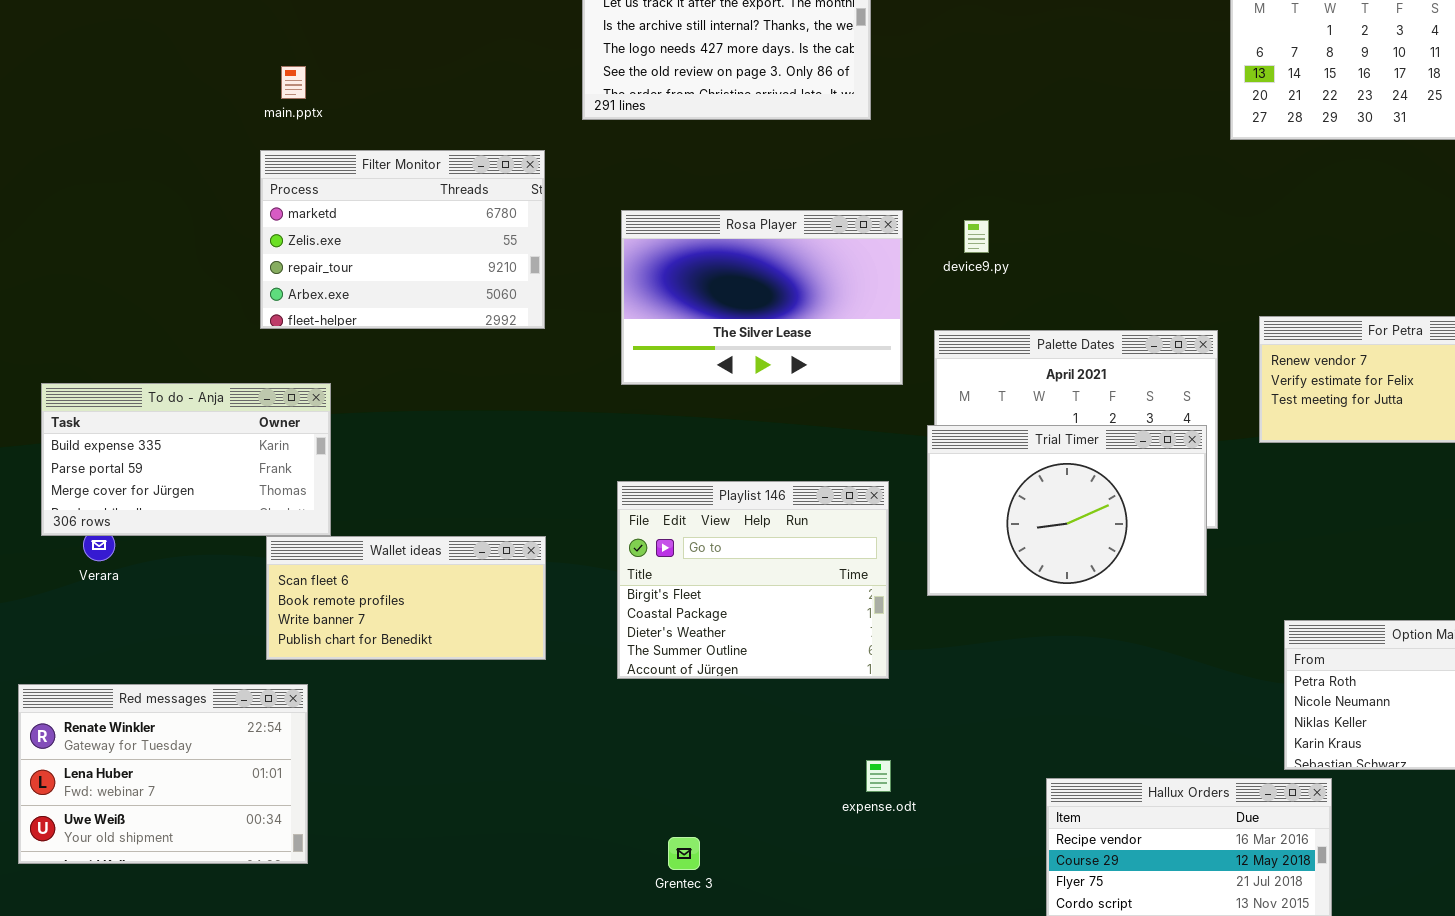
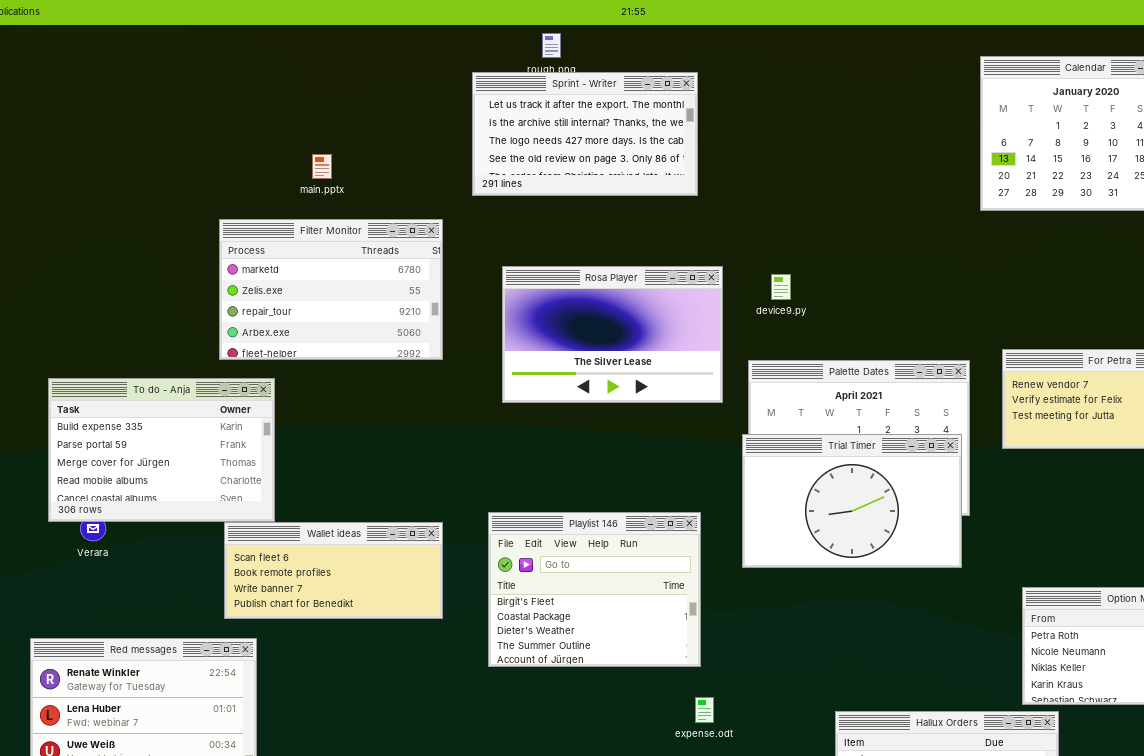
main.pptx: [281,66,306,99] -> [312,154,332,179], moved
To do - Anja: [41,383,331,536] -> [48,378,275,522], resized
Playlist 146: [617,481,889,679] -> [488,512,701,667], moved

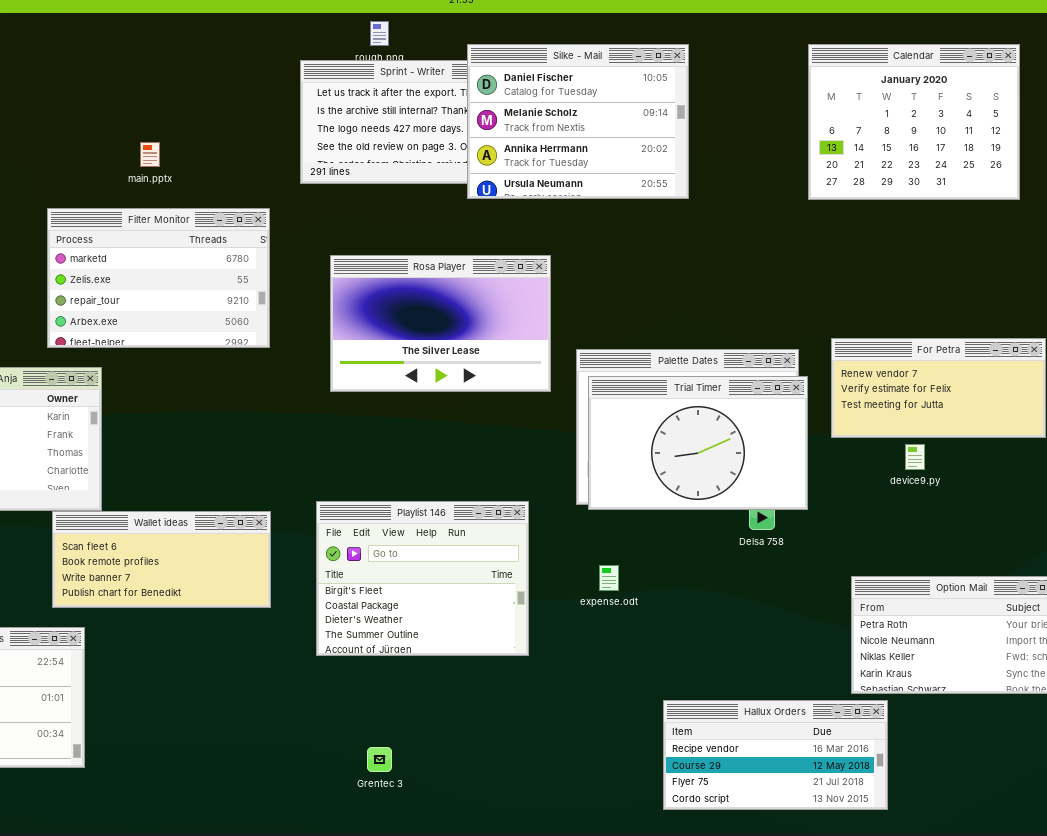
Silke - Mail: none -> [467,44,689,199], opened
device9.py: [771,274,791,300] -> [905,444,925,470], moved
Trial Timer: [742,434,962,568] -> [588,376,808,510], moved
expense.odt: [695,697,714,723] -> [599,565,619,591], moved

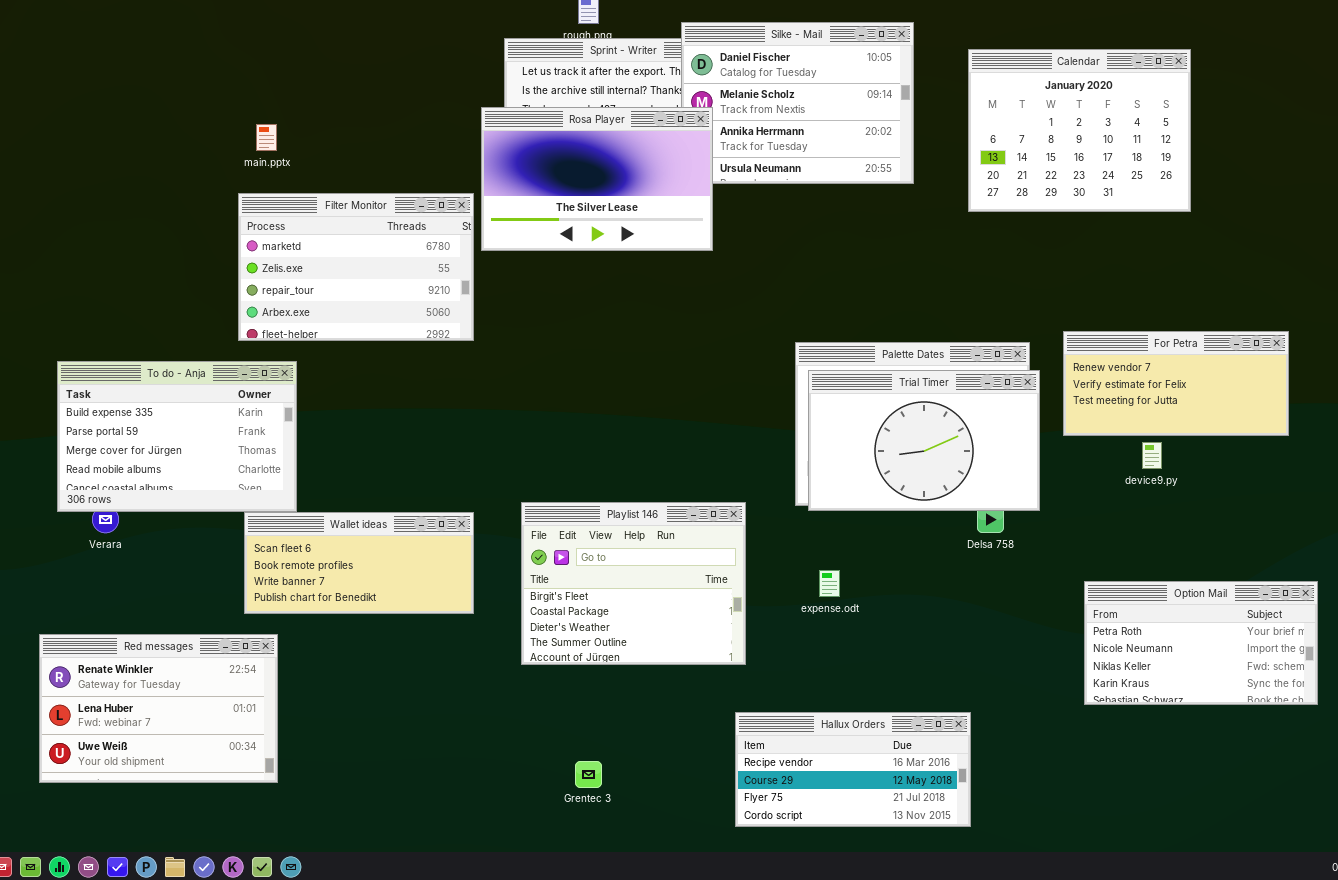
Calendar: [808,44,1020,200] -> [968,49,1191,212], moved
main.pptx: [140,142,160,167] -> [256,124,277,151], moved
Rosa Player: [330,255,551,392] -> [481,107,713,251], moved
Hallux Orders: [663,700,888,810] -> [735,712,971,827], moved

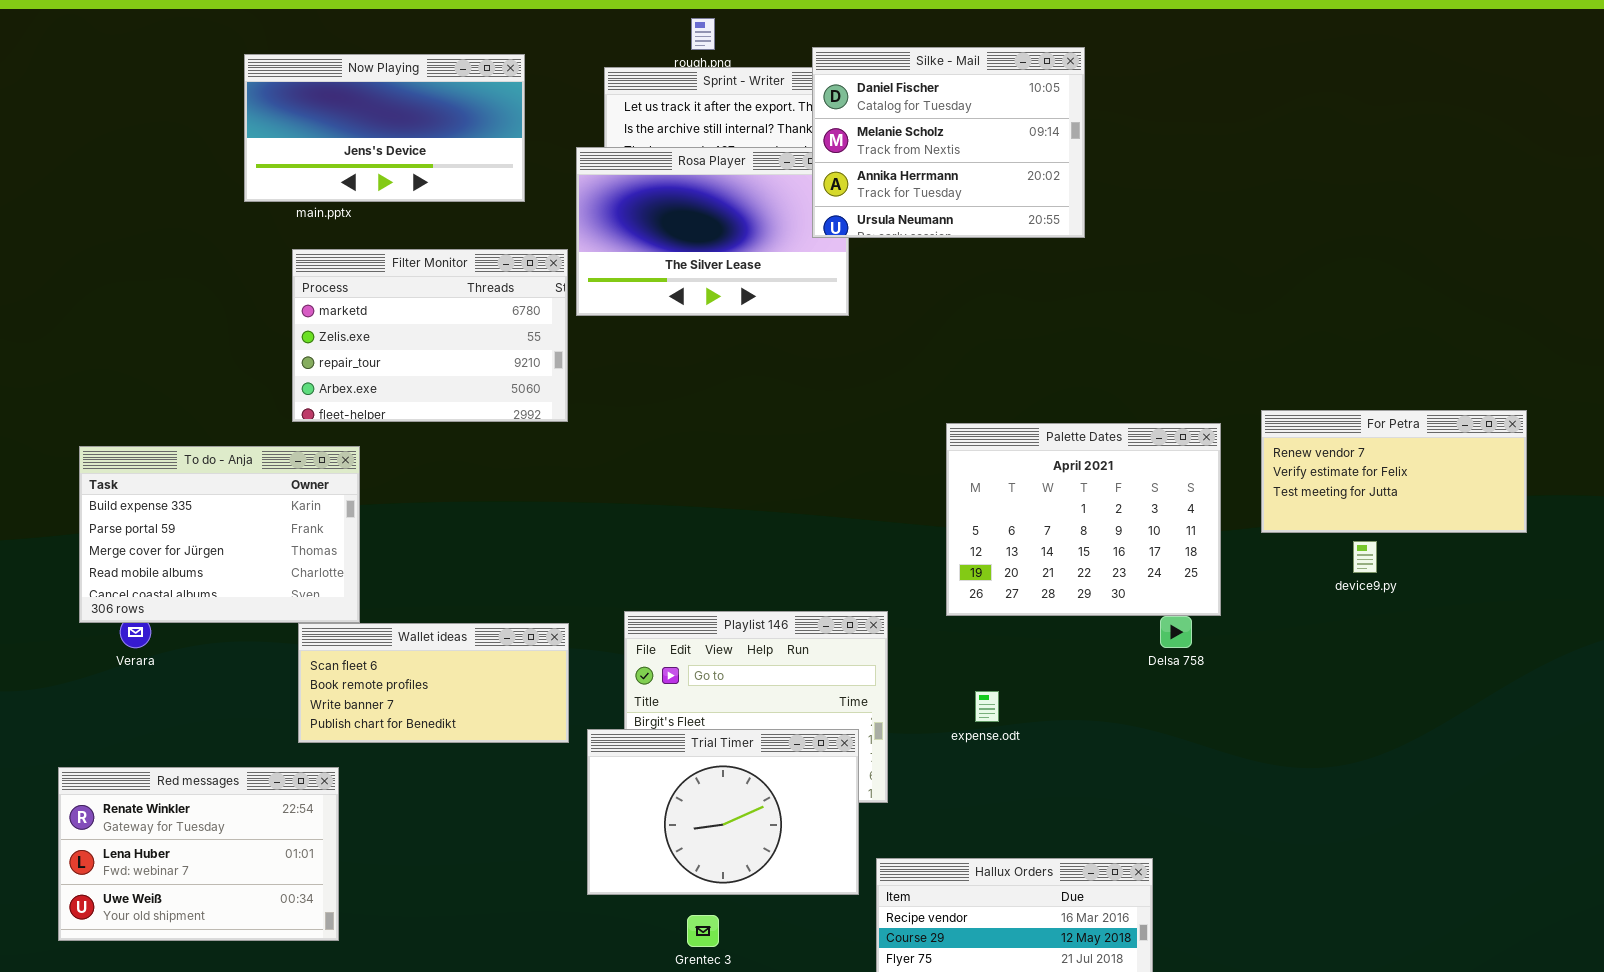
Silke - Mail: [681,22,914,184] -> [812,47,1085,238], raised
Now Playing: none -> [244,54,525,202], opened
Calendar: [968,49,1191,212] -> none, closed
Trial Timer: [808,370,1040,511] -> [587,729,859,895], moved
Option Mail: [1084,581,1318,705] -> none, closed

